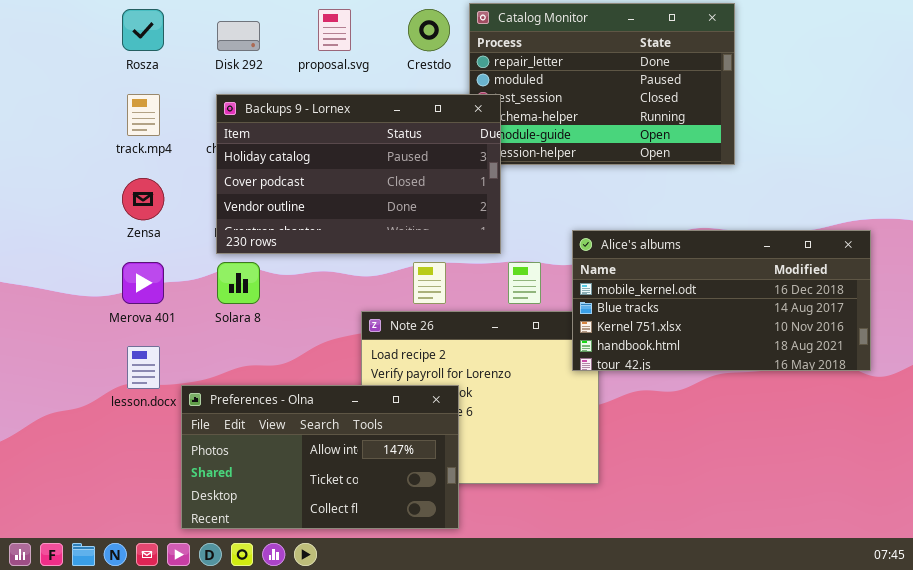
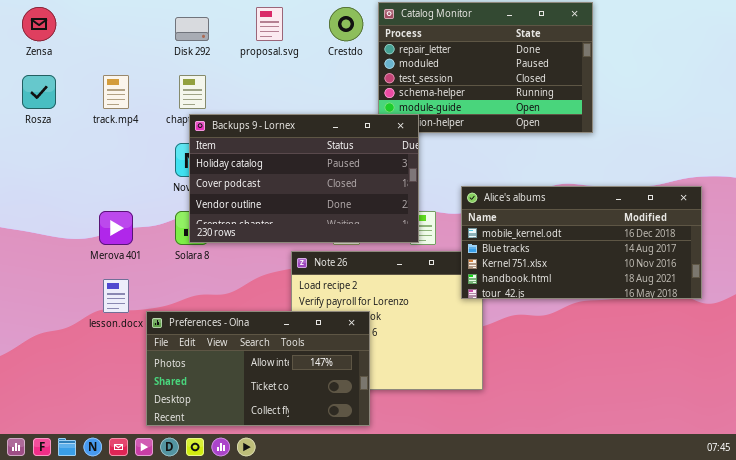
Rosza: [122,9,164,51] -> [22,75,56,109], moved
Backups 9 - Lornex: [216,94,501,254] -> [189,114,419,243], moved
Zensa: [122,178,164,220] -> [22,7,56,41], moved

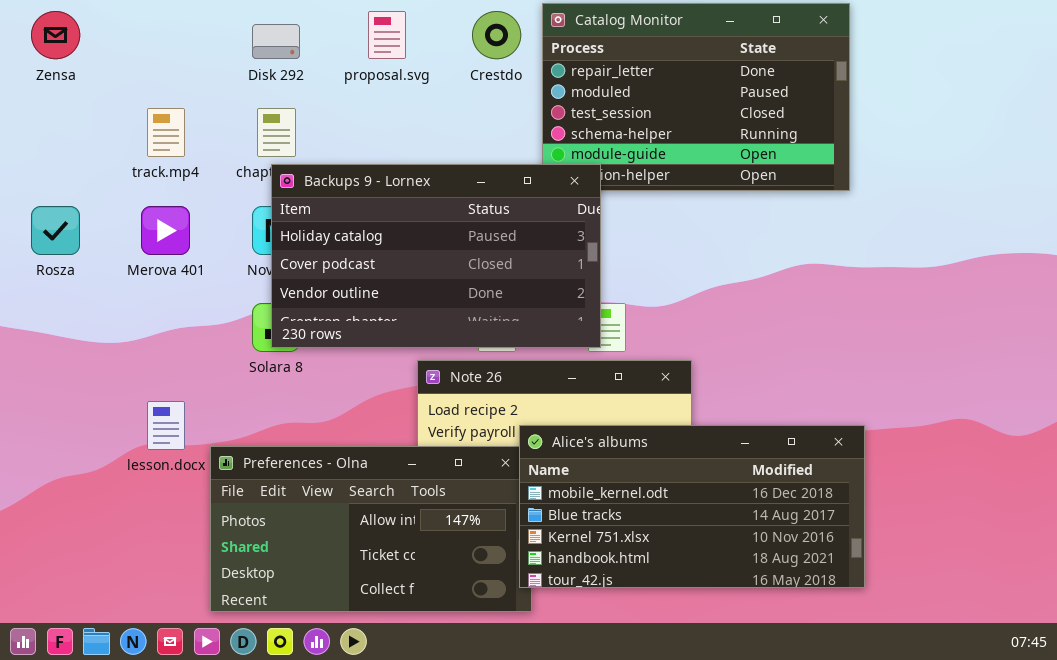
Rosza: [22,75,56,109] -> [31,206,80,255], moved
Alice's albums: [461,186,702,299] -> [519,425,865,588], moved
Merova 401: [99,211,133,245] -> [141,206,190,255], moved

